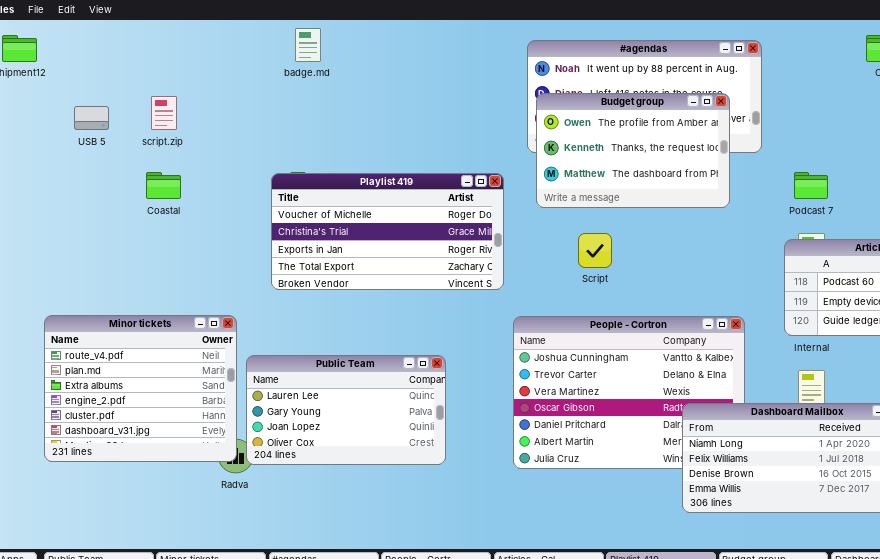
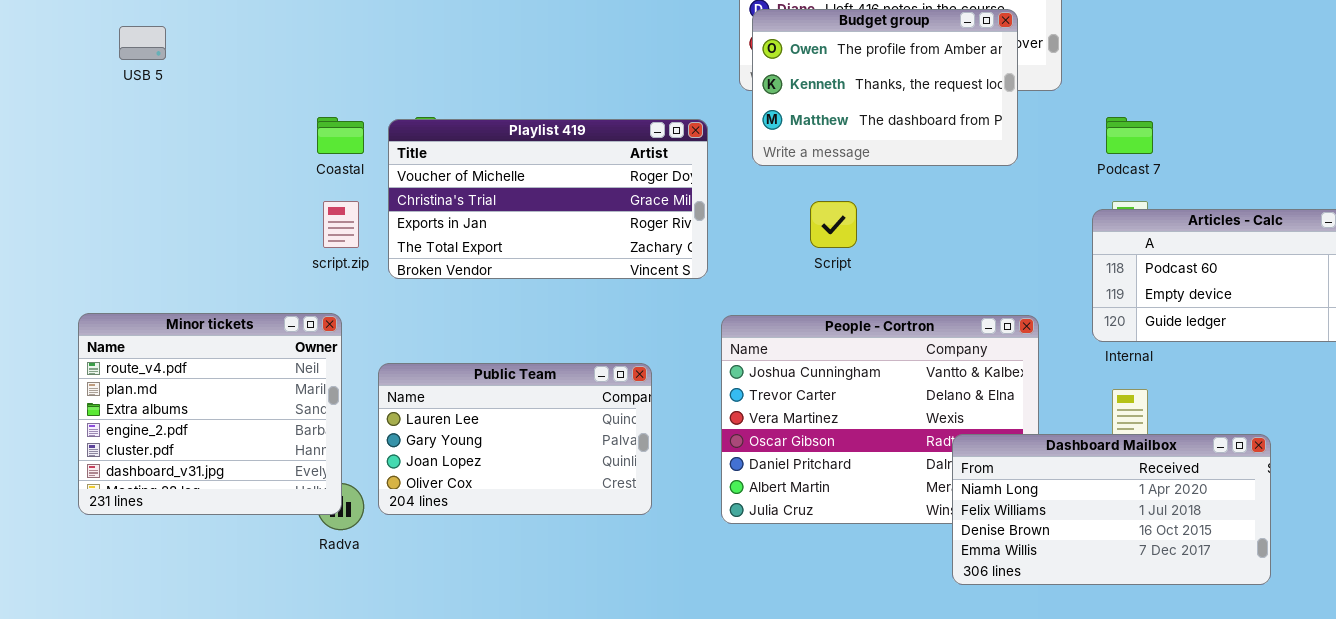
script.zip: [151,96,177,130] -> [323,201,359,248], moved
Coastal: [146,172,181,199] -> [317,117,364,154], moved
Public Team: [246,355,446,465] -> [378,363,652,515], moved

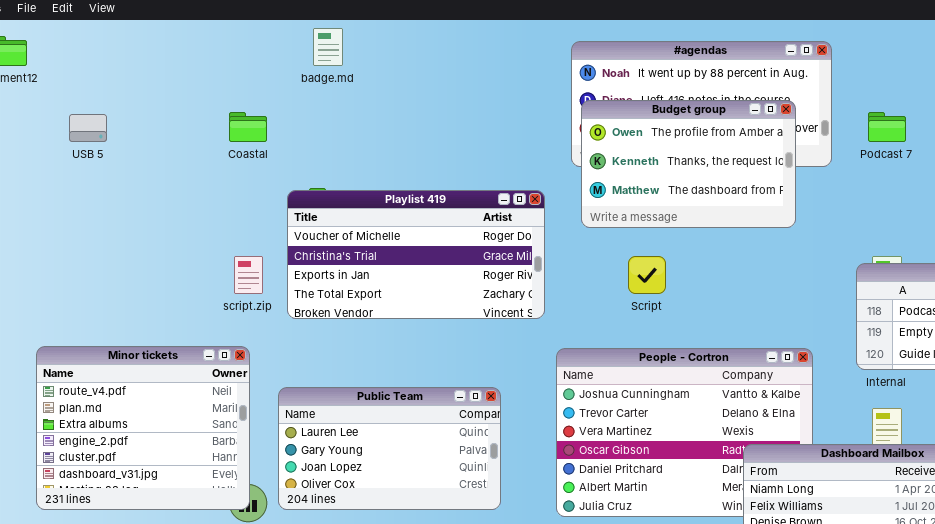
Coastal: [317,117,364,154] -> [229,112,267,142], moved
Podcast 7: [1106,117,1153,154] -> [868,112,906,142], moved

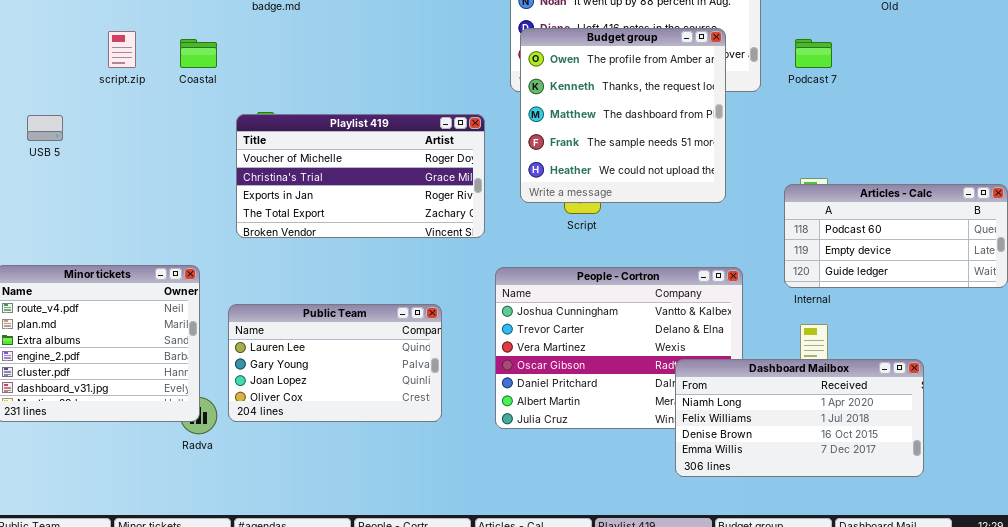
Budget group: [581,100,796,228] -> [520,28,726,203], resized
USB 5: [69,114,107,142] -> [27,115,63,141], moved
script.zip: [234,256,263,294] -> [108,31,136,68], moved

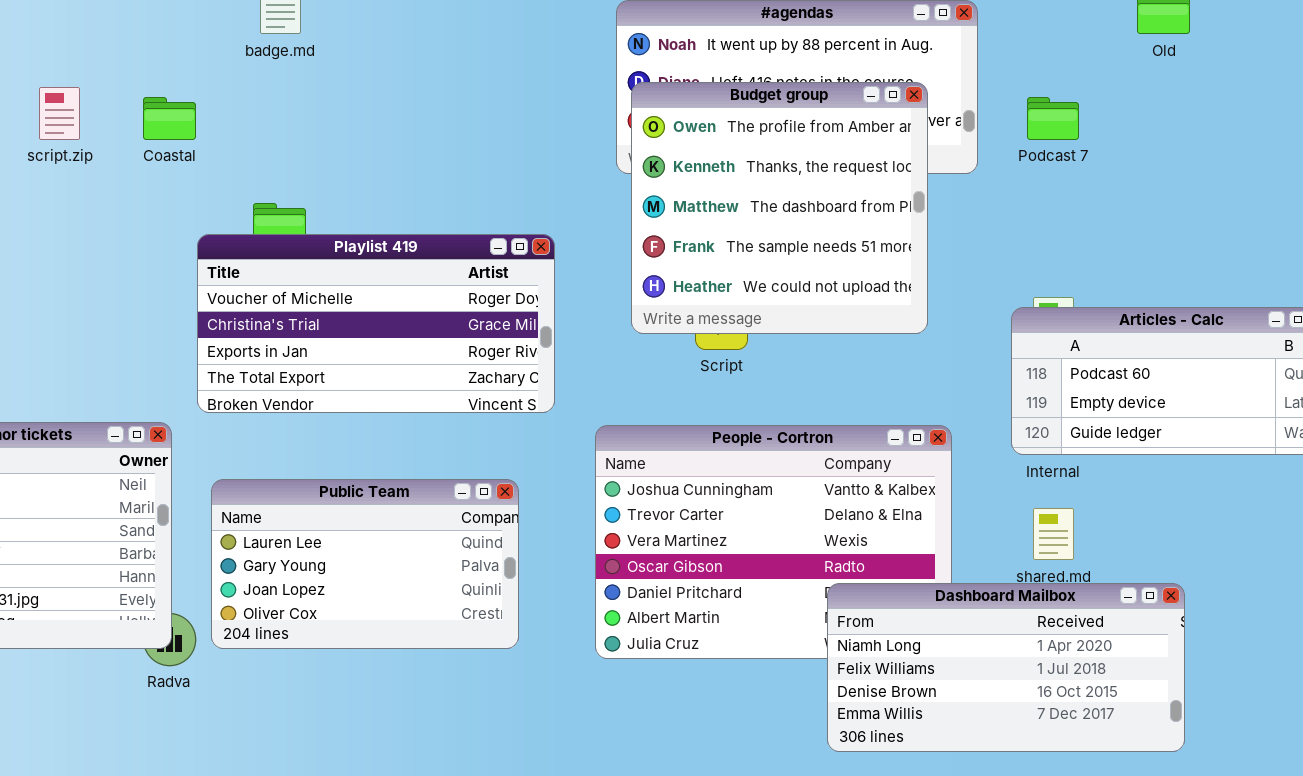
Playlist 419: [236,114,485,238] -> [197,234,555,413], moved
Dashboard Mailbox: [675,359,924,477] -> [827,583,1185,752], moved

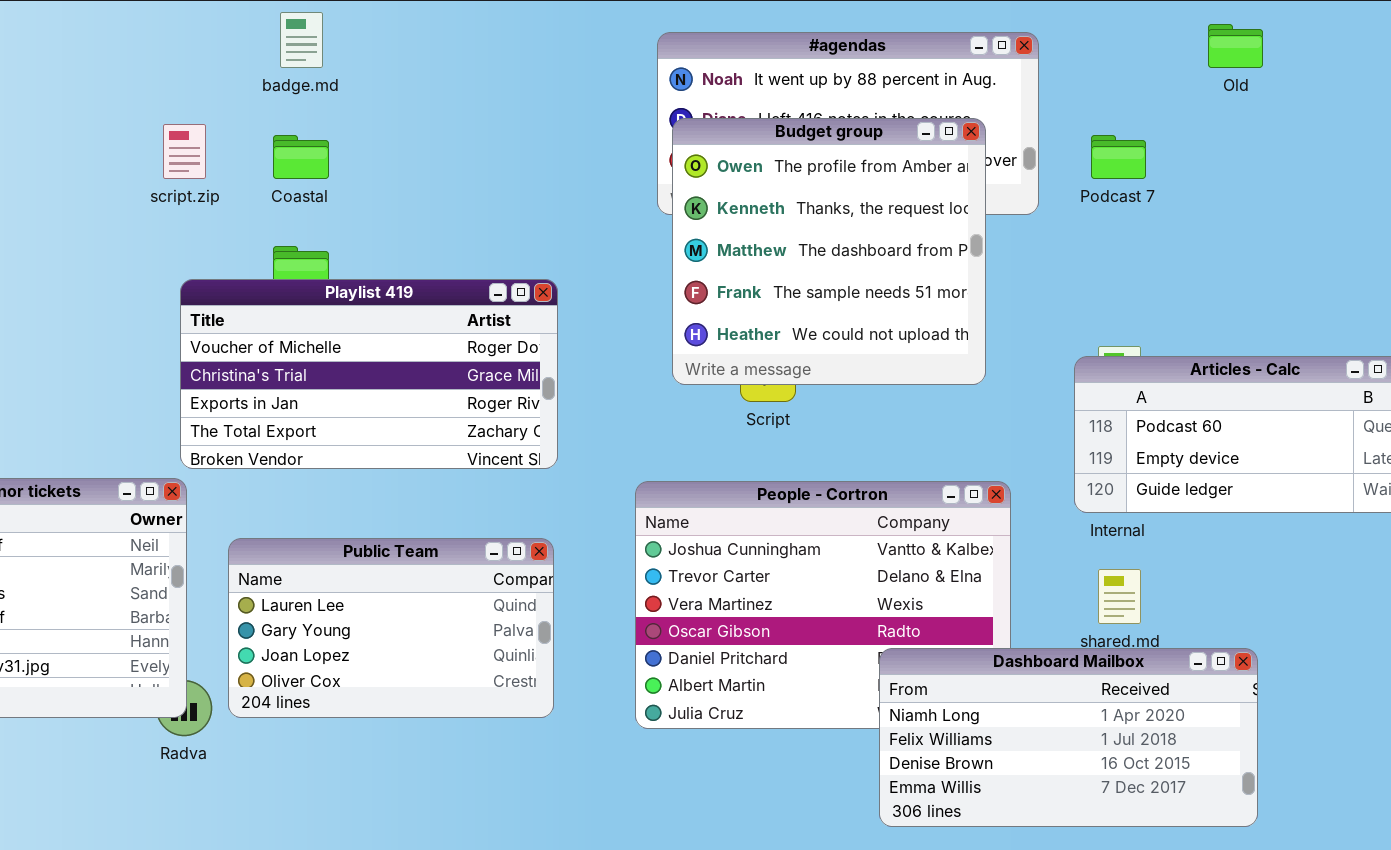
script.zip: [39,87,80,140] -> [163,124,206,179], moved
Coastal: [143,97,196,140] -> [273,135,329,179], moved
Playlist 419: [197,234,555,413] -> [180,279,558,469], moved

